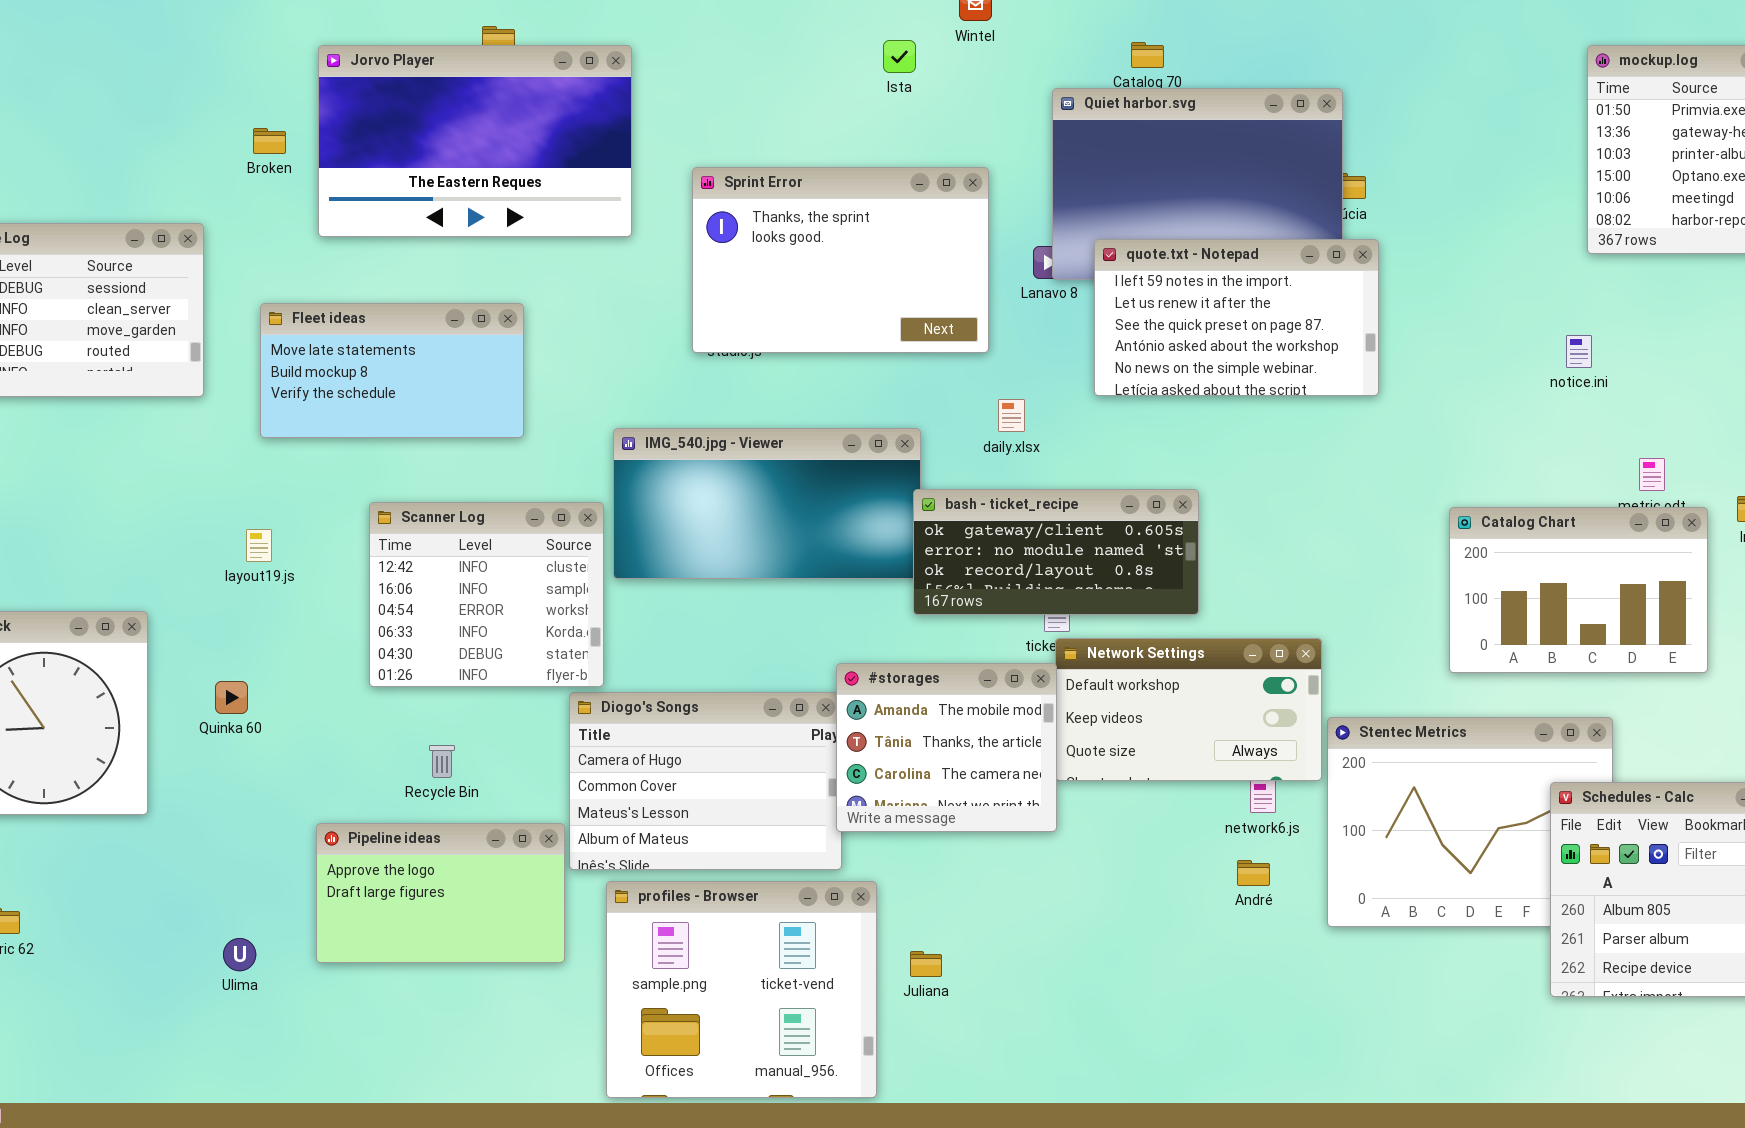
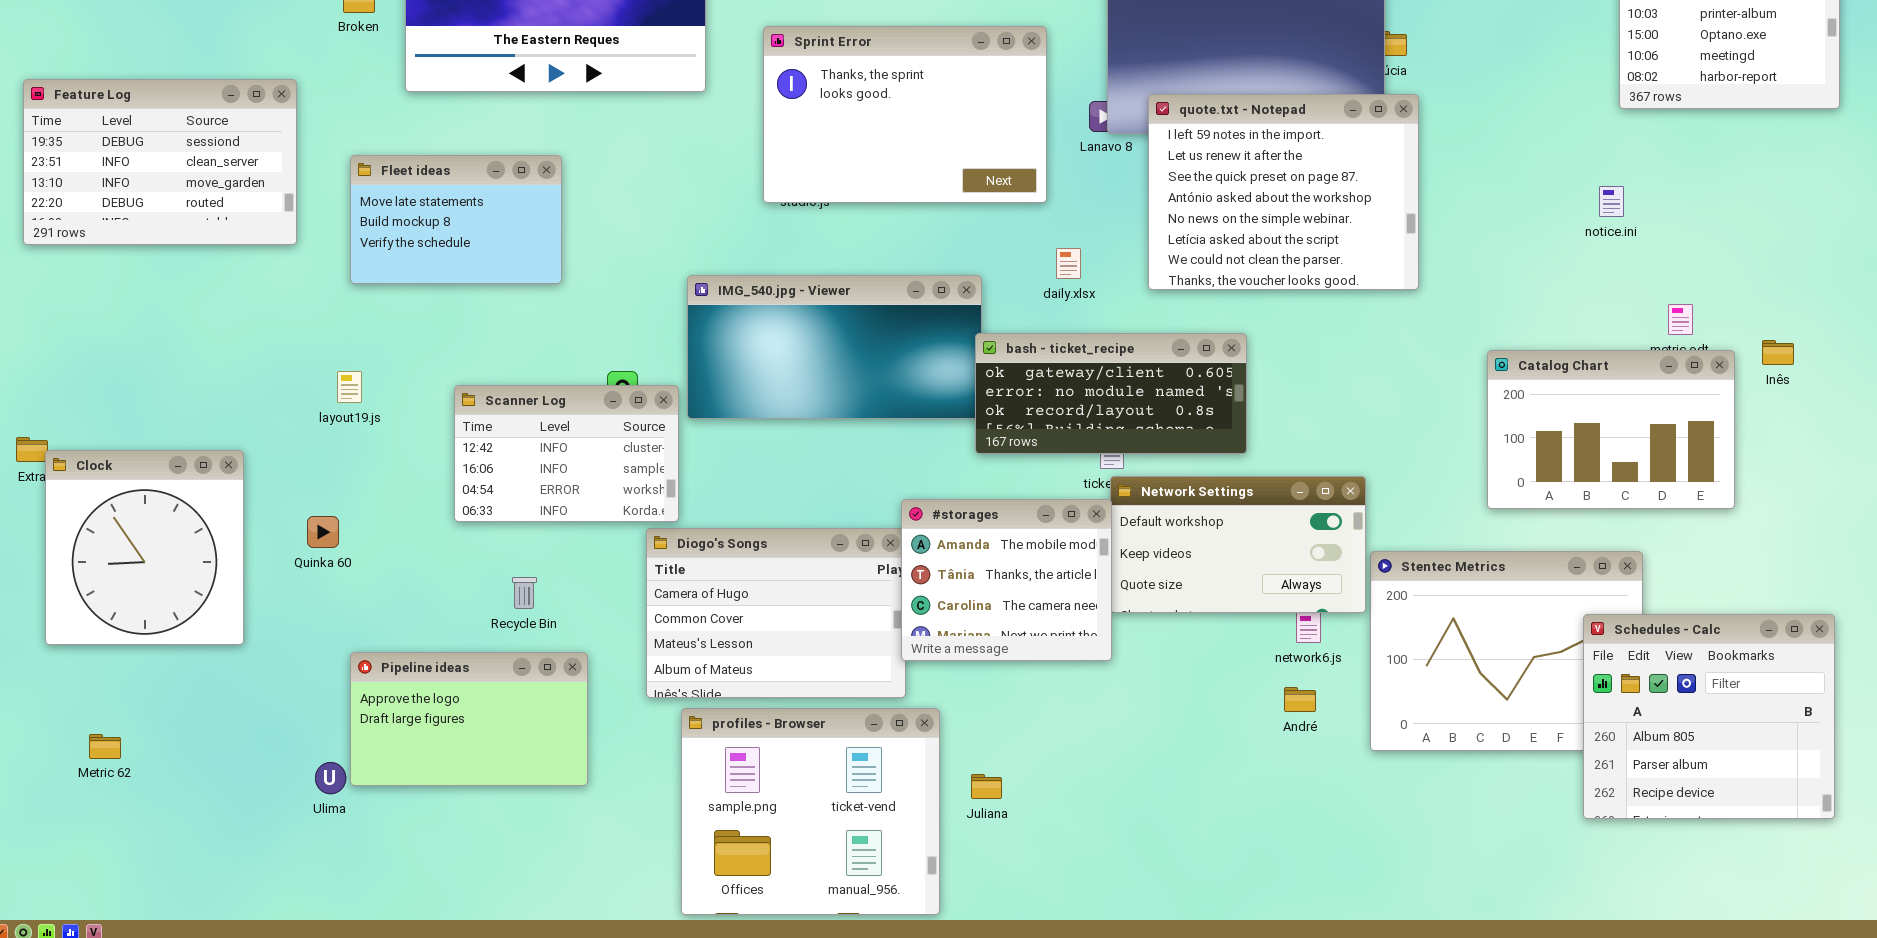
quote.txt - Notepad: [1094,239,1379,396] -> [1148,94,1419,290], resized
Fleet ideas: [260,303,524,438] -> [350,155,562,284], resized
Scanner Log: [369,502,604,687] -> [454,385,679,522], resized
Pipeline ideas: [316,823,565,963] -> [350,652,588,786], moved

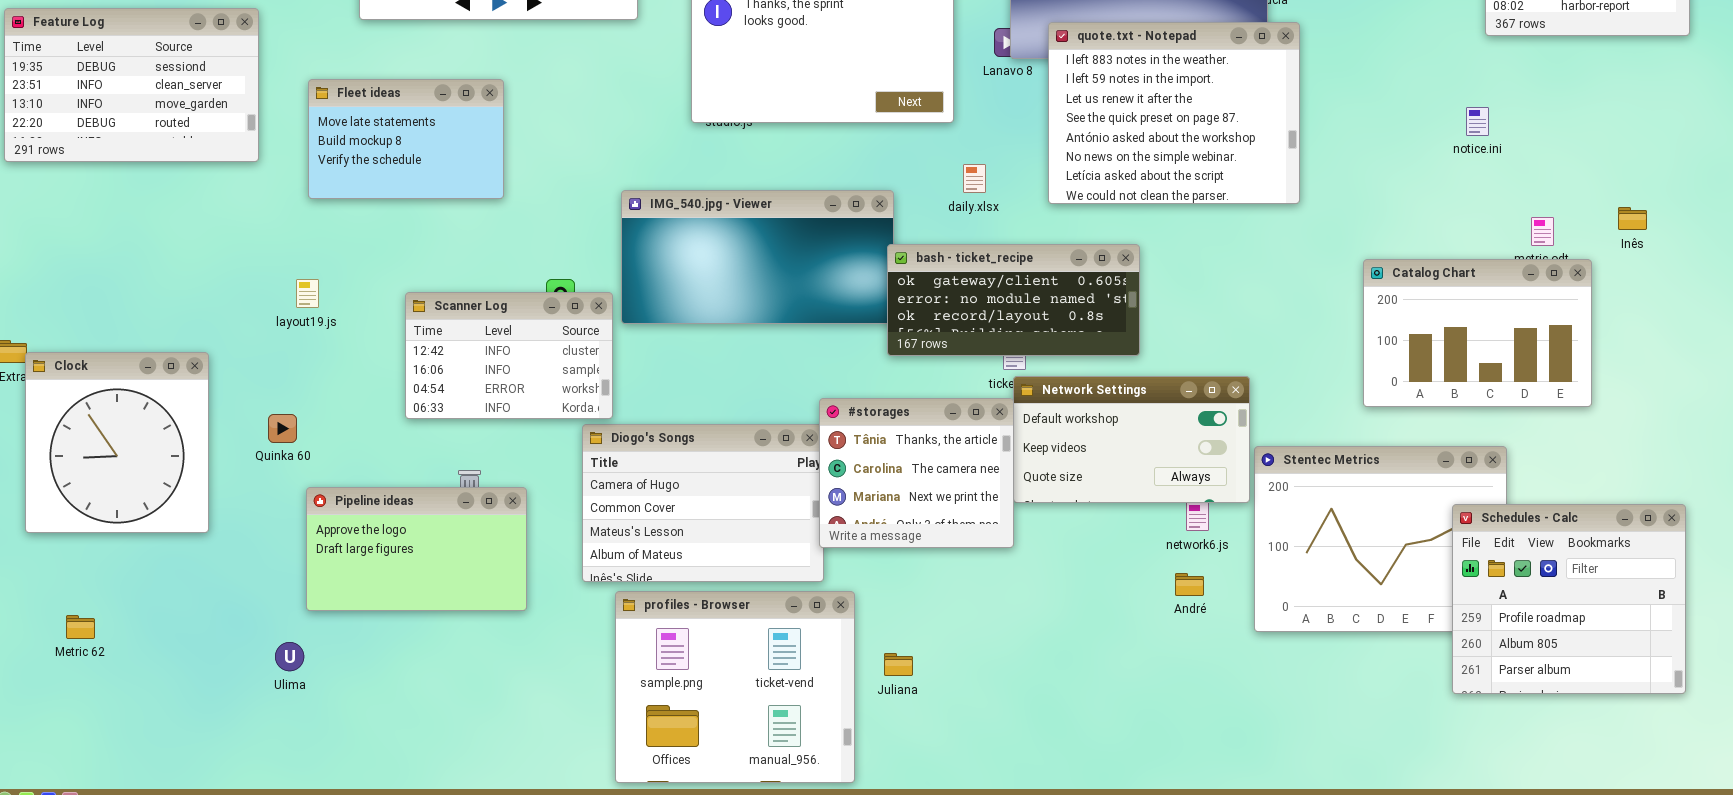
quote.txt - Notepad: [1148,94,1419,290] -> [1048,22,1300,204], scrolled up 1 row
Inês: [1762,340,1794,365] -> [1618,207,1647,230], moved
#storages: [901,499,1112,661] -> [819,398,1014,548], scrolled down 1 row
Schedules - Calc: [1583,614,1835,819] -> [1452,504,1686,694], scrolled up 1 row
Pipeline ideas: [350,652,588,786] -> [306,487,527,611], moved

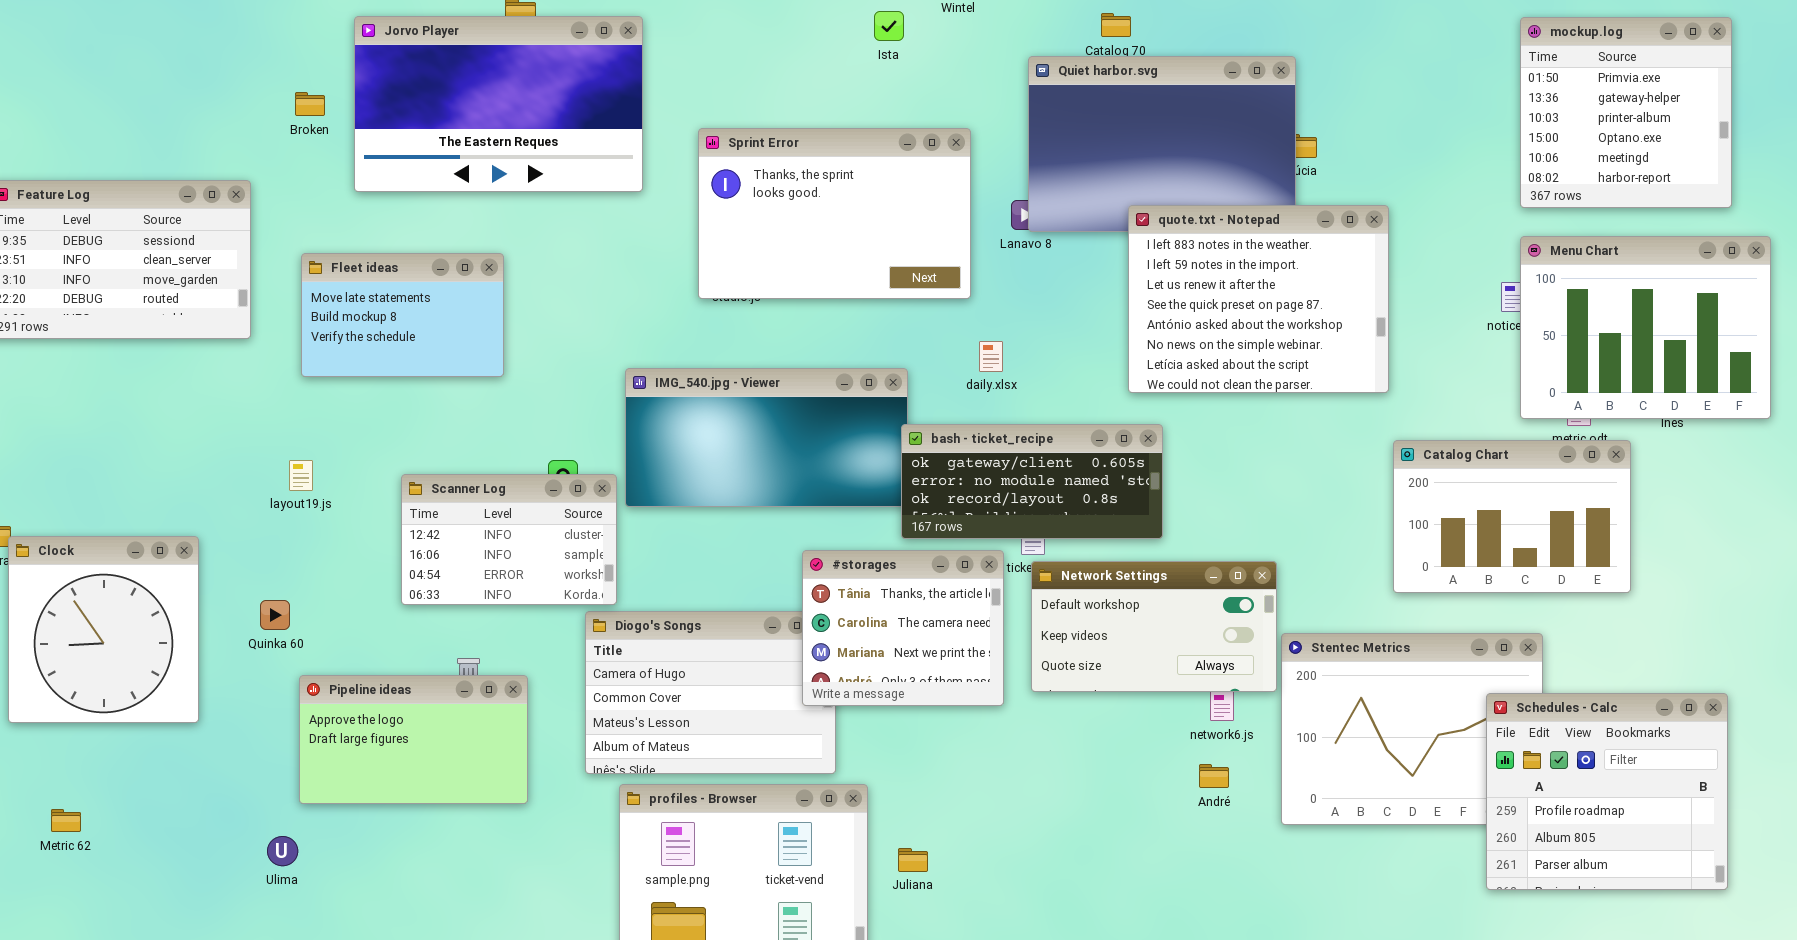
quote.txt - Notepad: [1048,22,1300,204] -> [1128,205,1389,393], moved
Menu Chart: none -> [1520,236,1771,419], opened
#storages: [819,398,1014,548] -> [802,550,1004,706], moved

